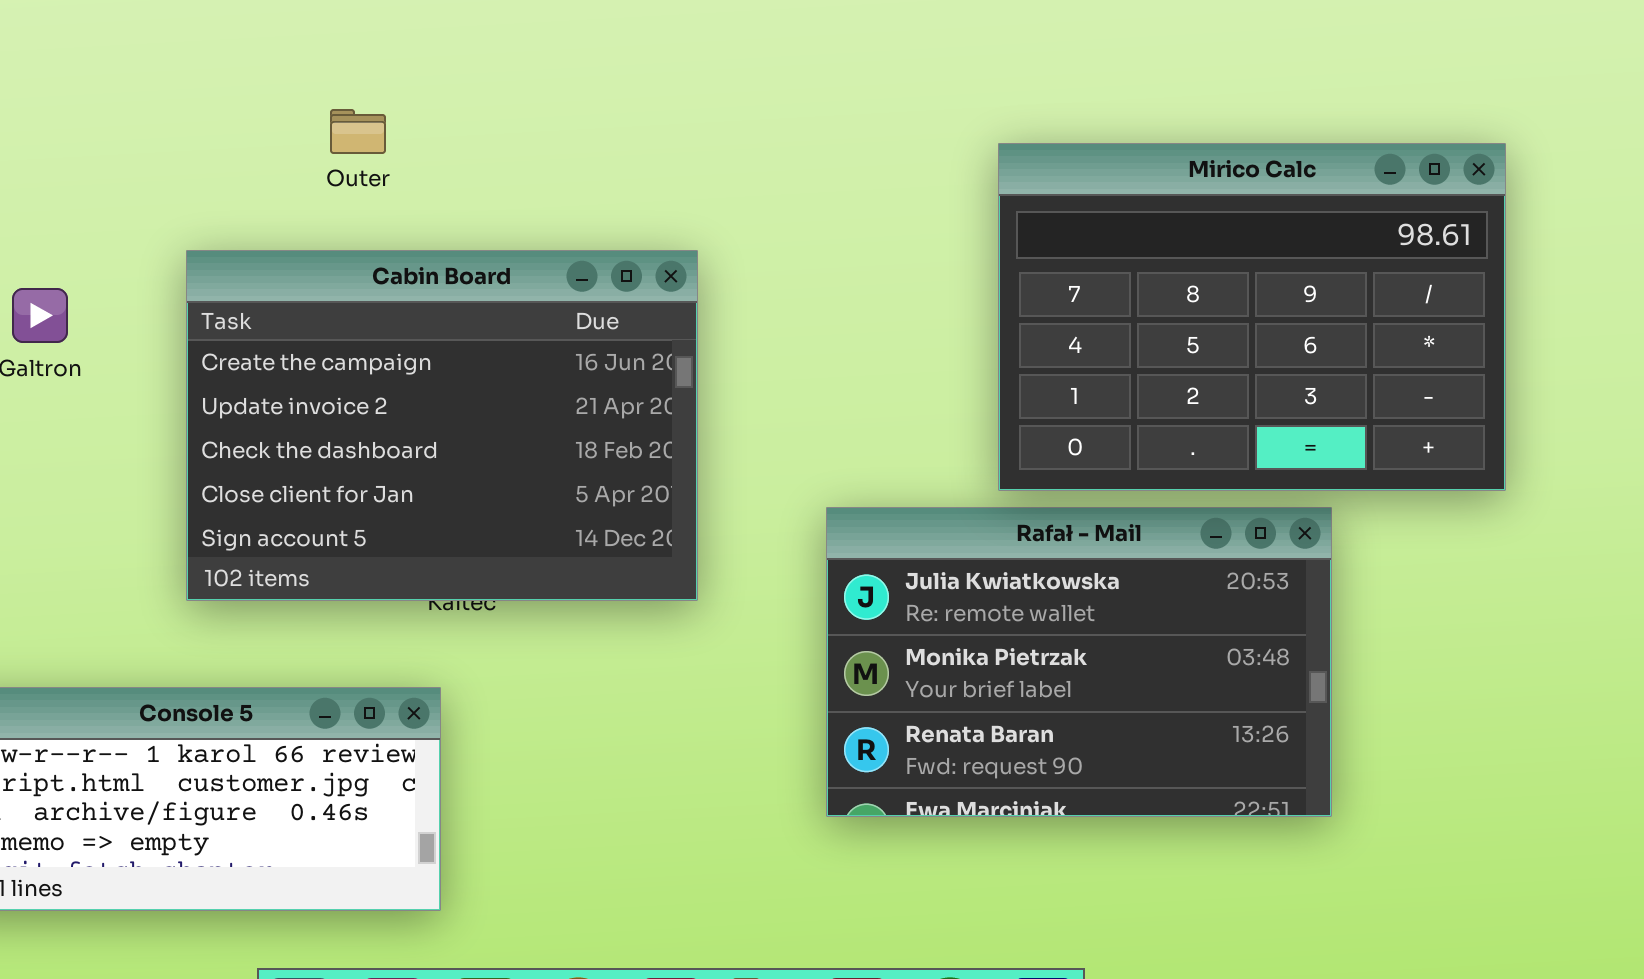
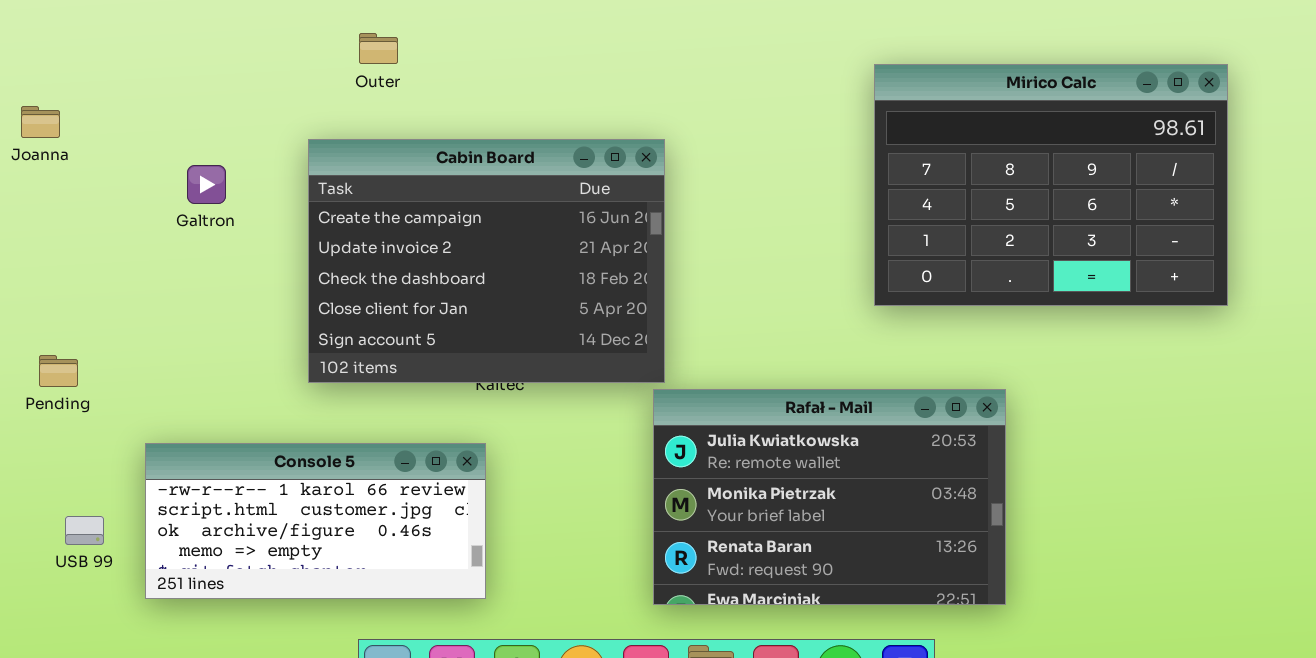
Outer: [330,109,386,154] -> [359,33,398,64], moved
Rafał - Mail: [826,507,1332,817] -> [653,389,1006,605], moved

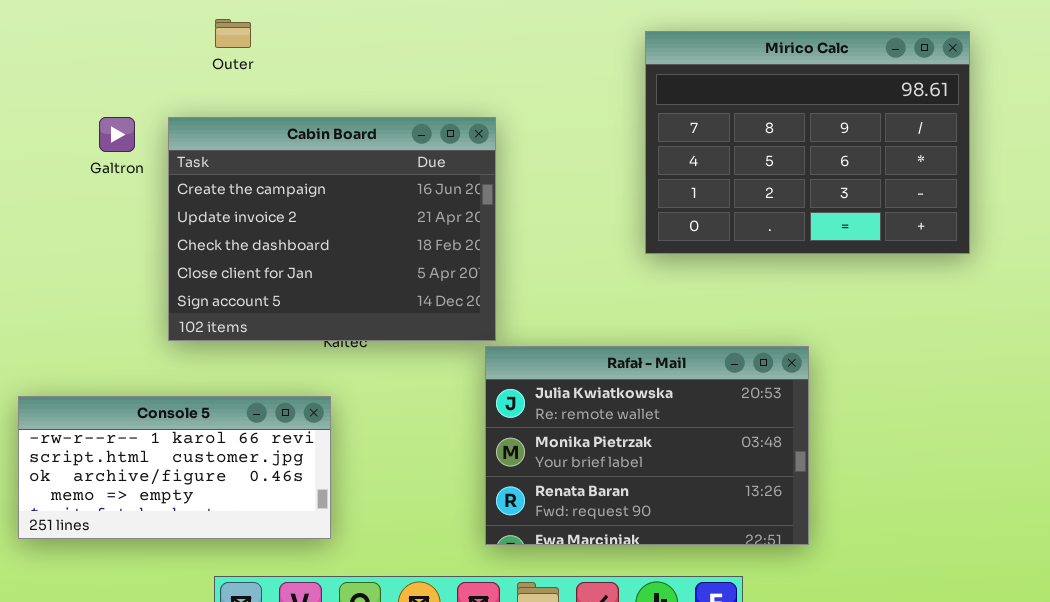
Mirico Calc: [874,64,1228,306] -> [645,31,970,254], moved
Galtron: [187,165,226,204] -> [99,117,135,152], moved

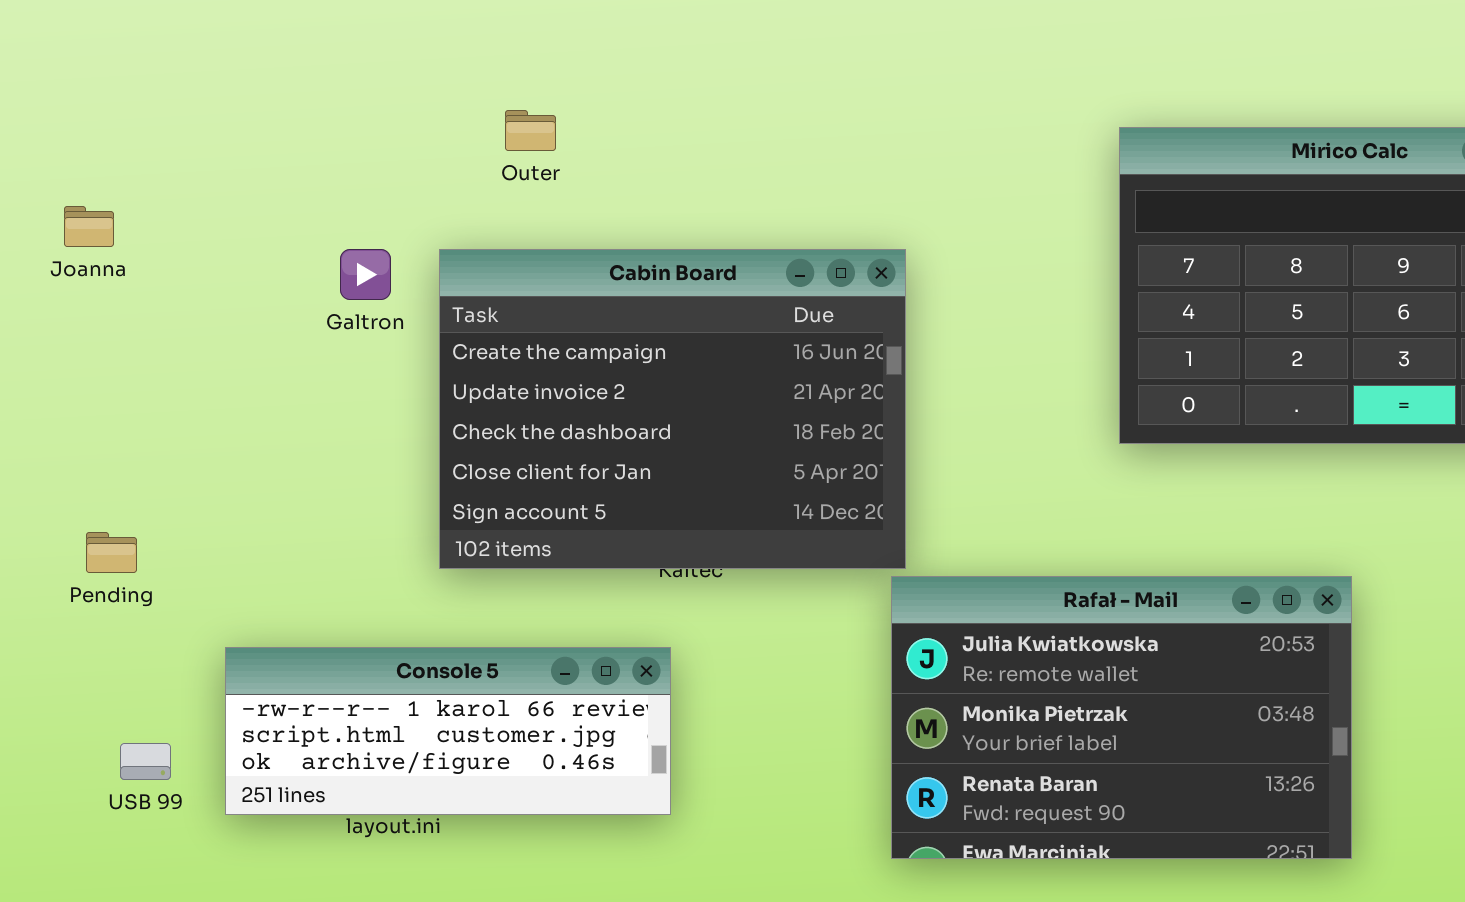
Console 5: [18,396,331,539] -> [225,647,671,815], resized

